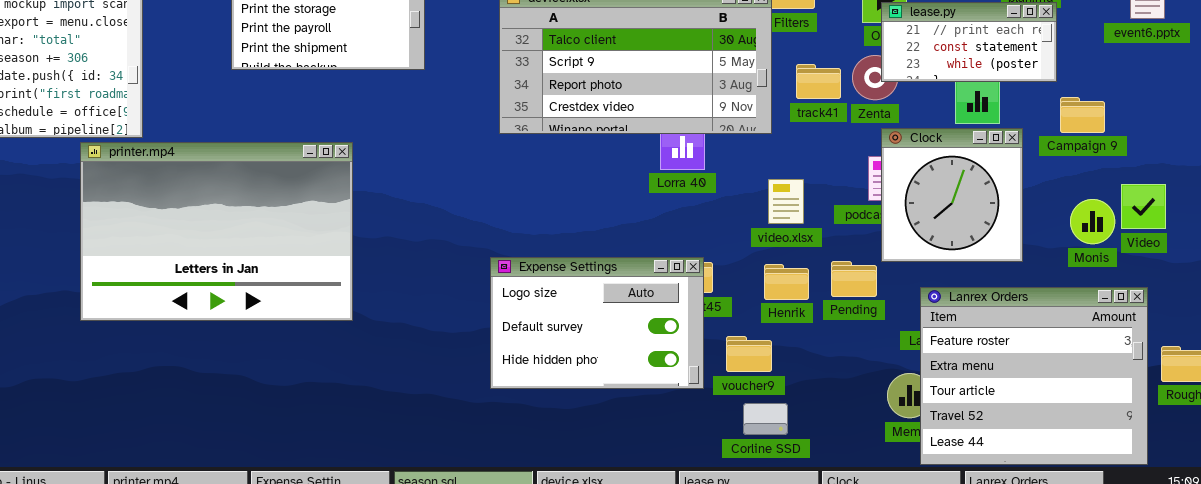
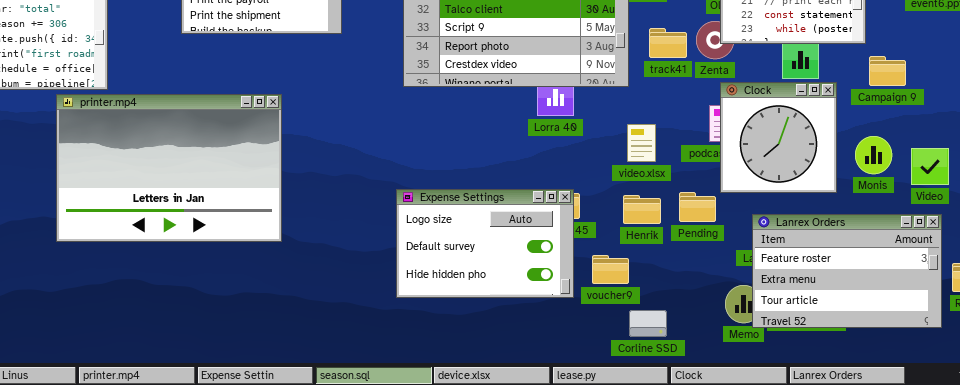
Video: [1121,184,1166,229] -> [911,148,949,185], moved
Monis: [1070,199,1115,244] -> [855,136,892,174], moved
Lanrex Orders: [920,287,1148,465] -> [752,214,942,328], resized
Corline SSD: [743,403,788,435] -> [629,310,667,337], moved

